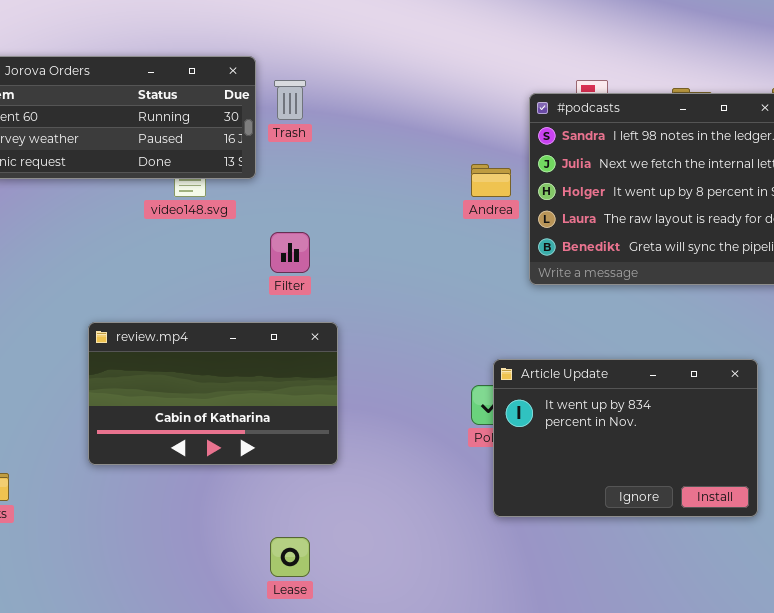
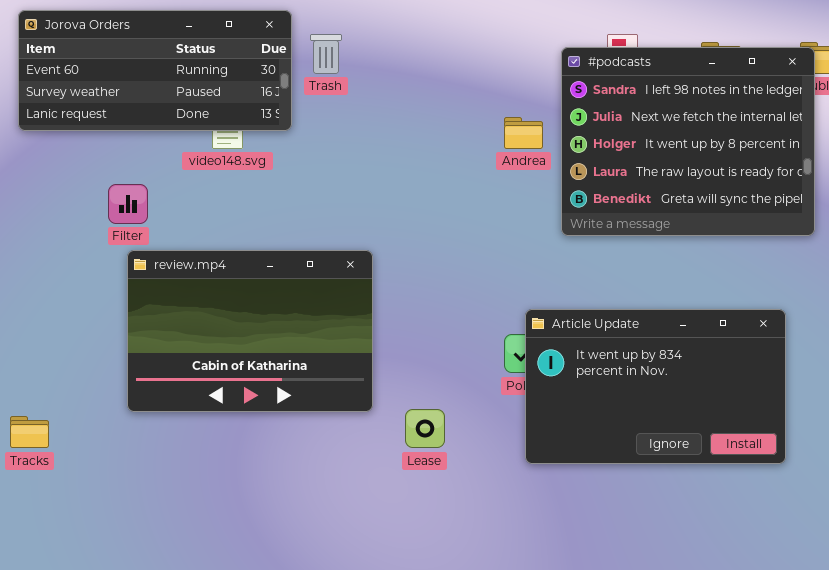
Filter: [270,232,310,273] -> [108,184,148,224], moved
review.mp4: [88,322,338,465] -> [127,250,373,412], resized
Lease: [270,537,310,577] -> [405,409,445,448], moved

